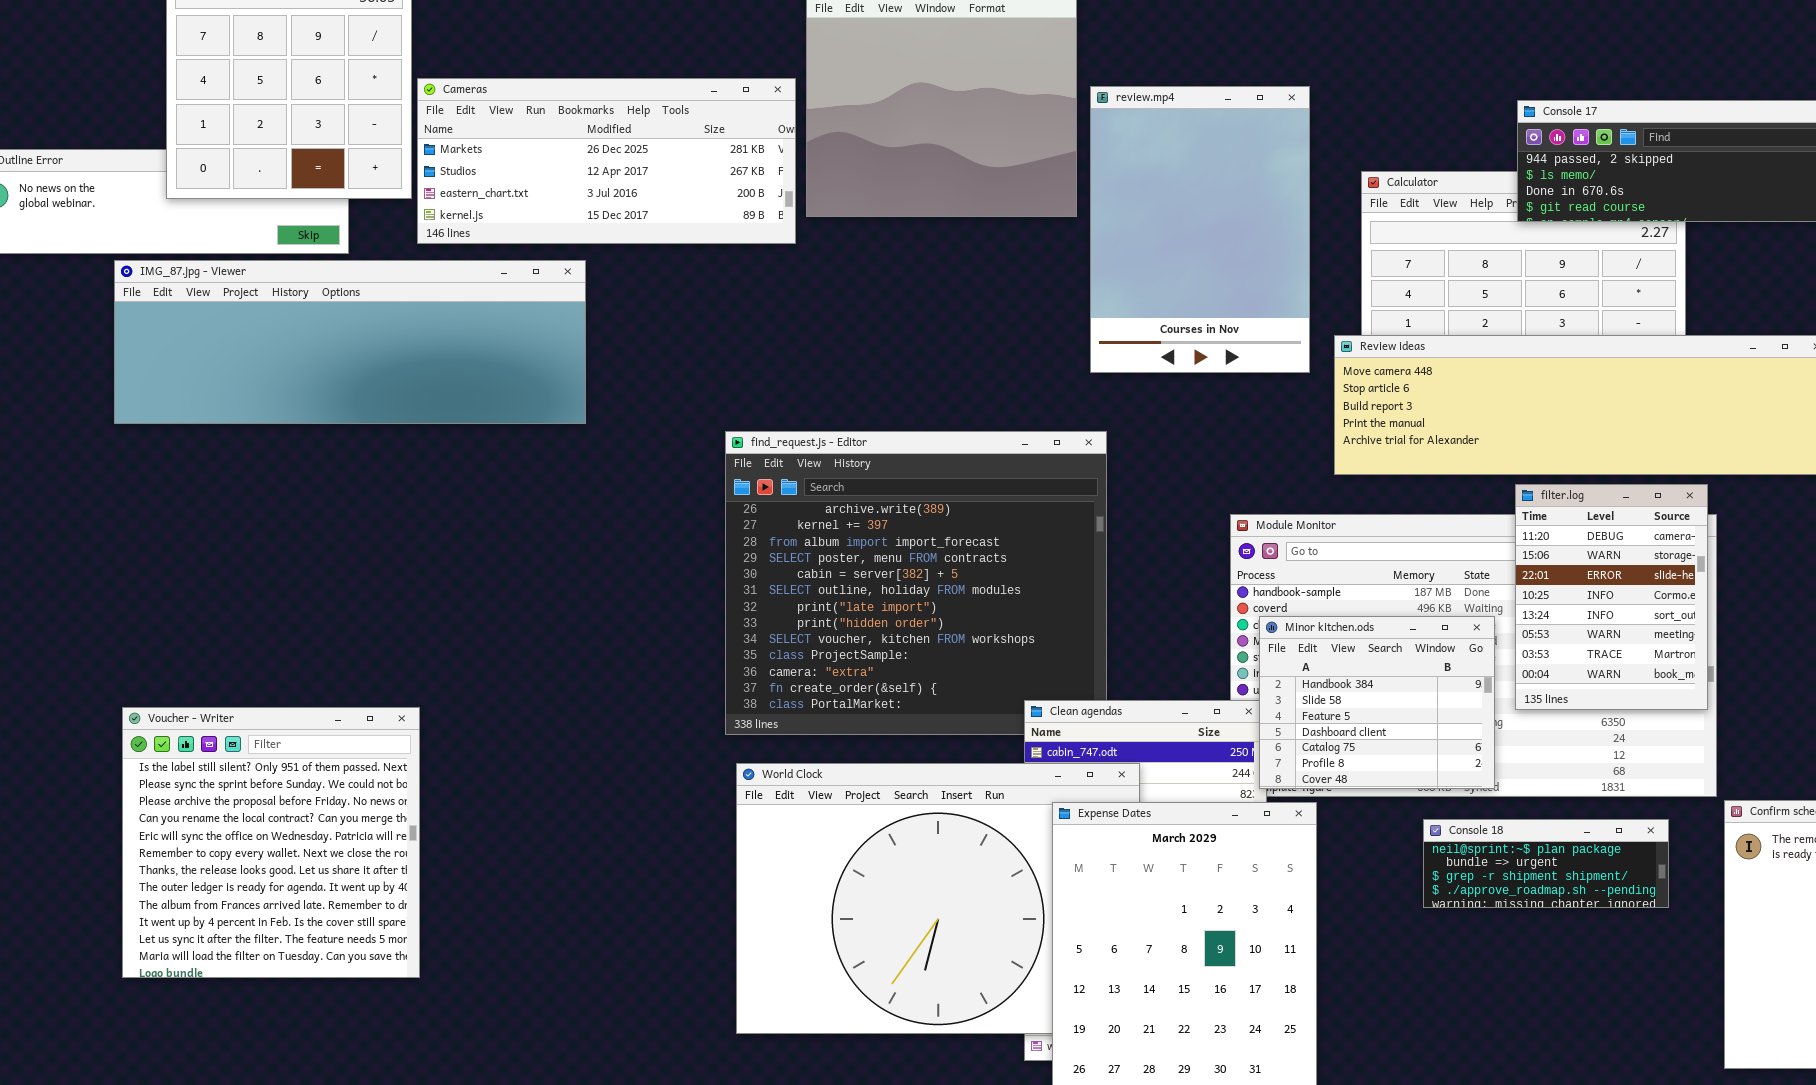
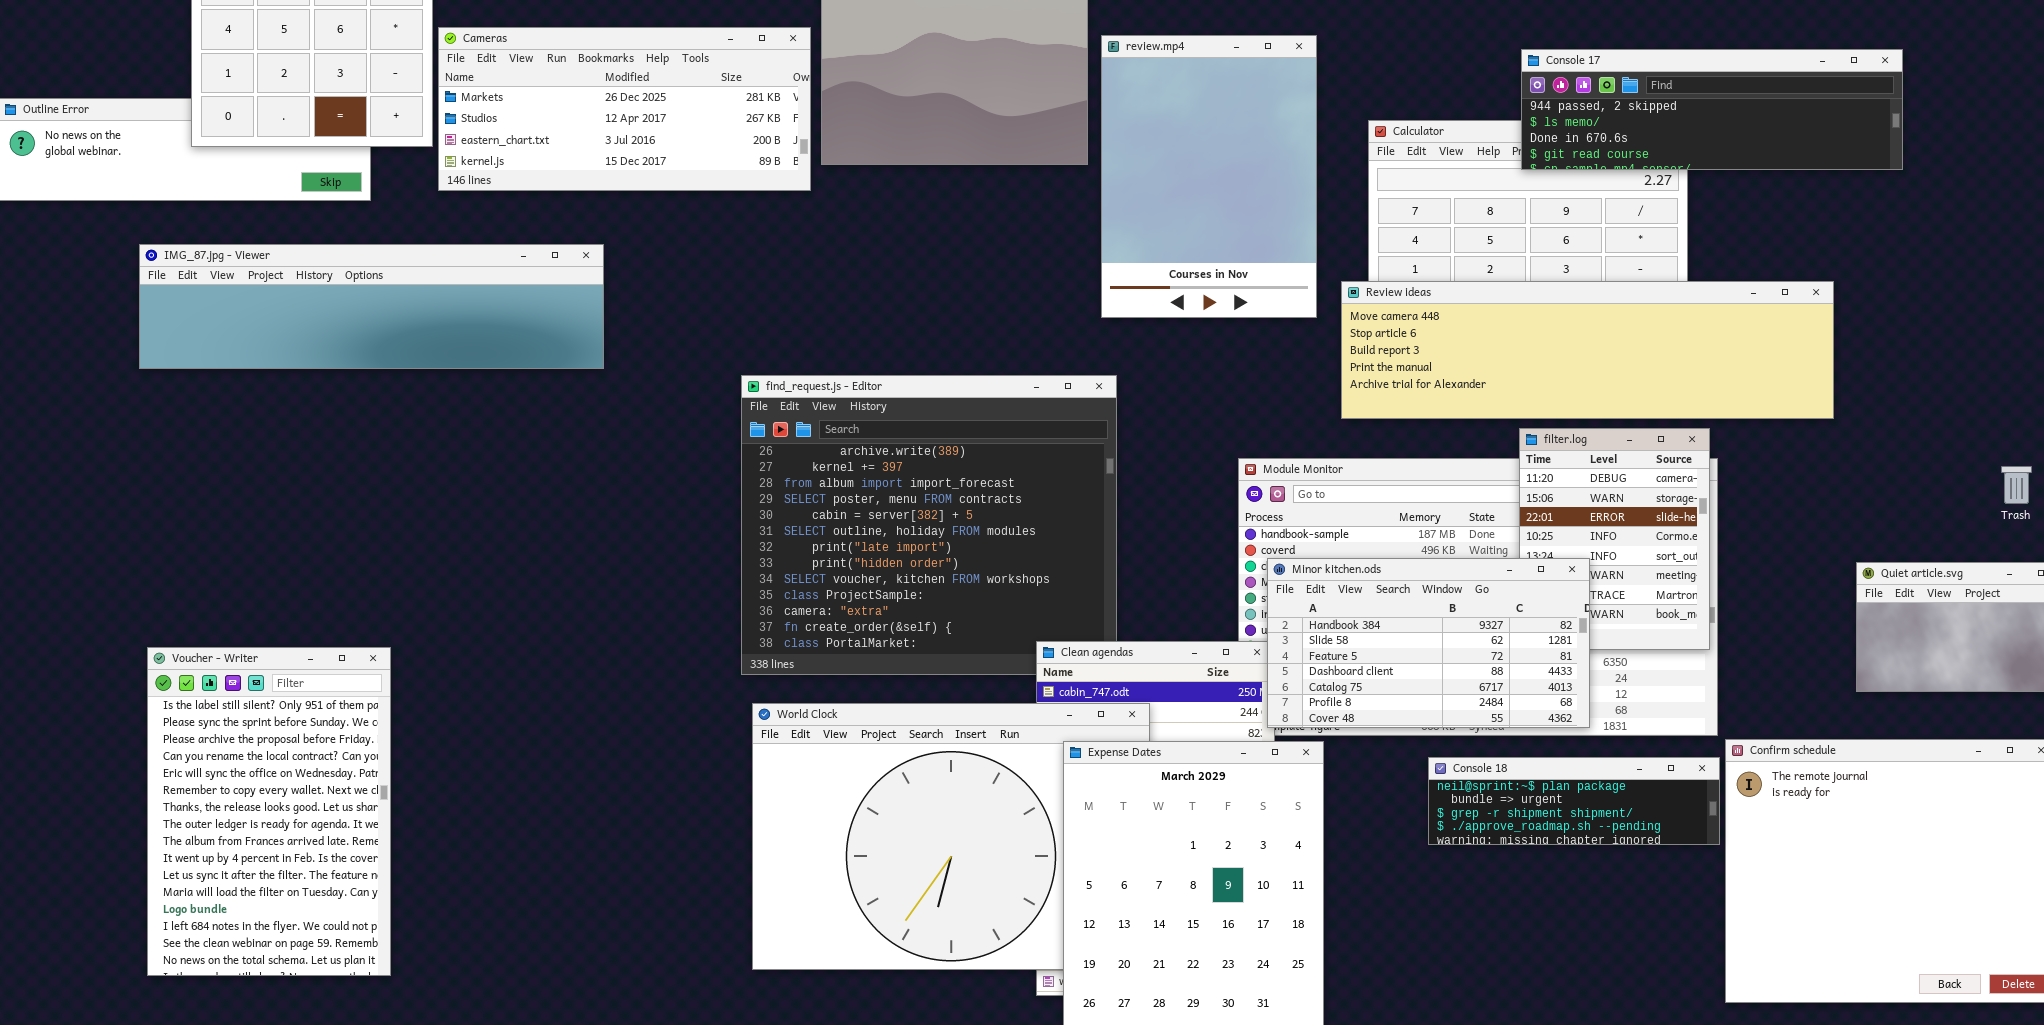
IMG_87.jpg - Viewer: [114,260,586,424] -> [139,244,604,369], resized
Minor kitchen.ods: [1259,616,1495,789] -> [1267,558,1590,728], resized
Voucher - Writer: [122,707,420,978] -> [147,647,391,976], resized
Console 18: [1423,819,1669,908] -> [1428,757,1720,845], resized

